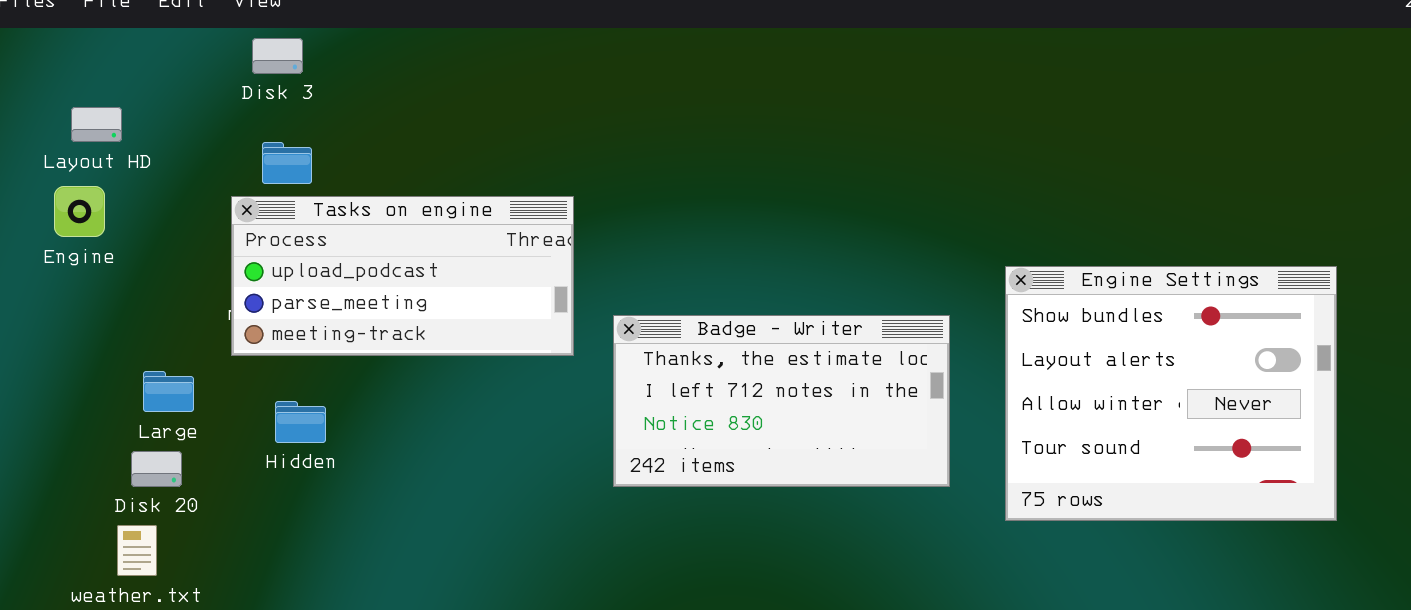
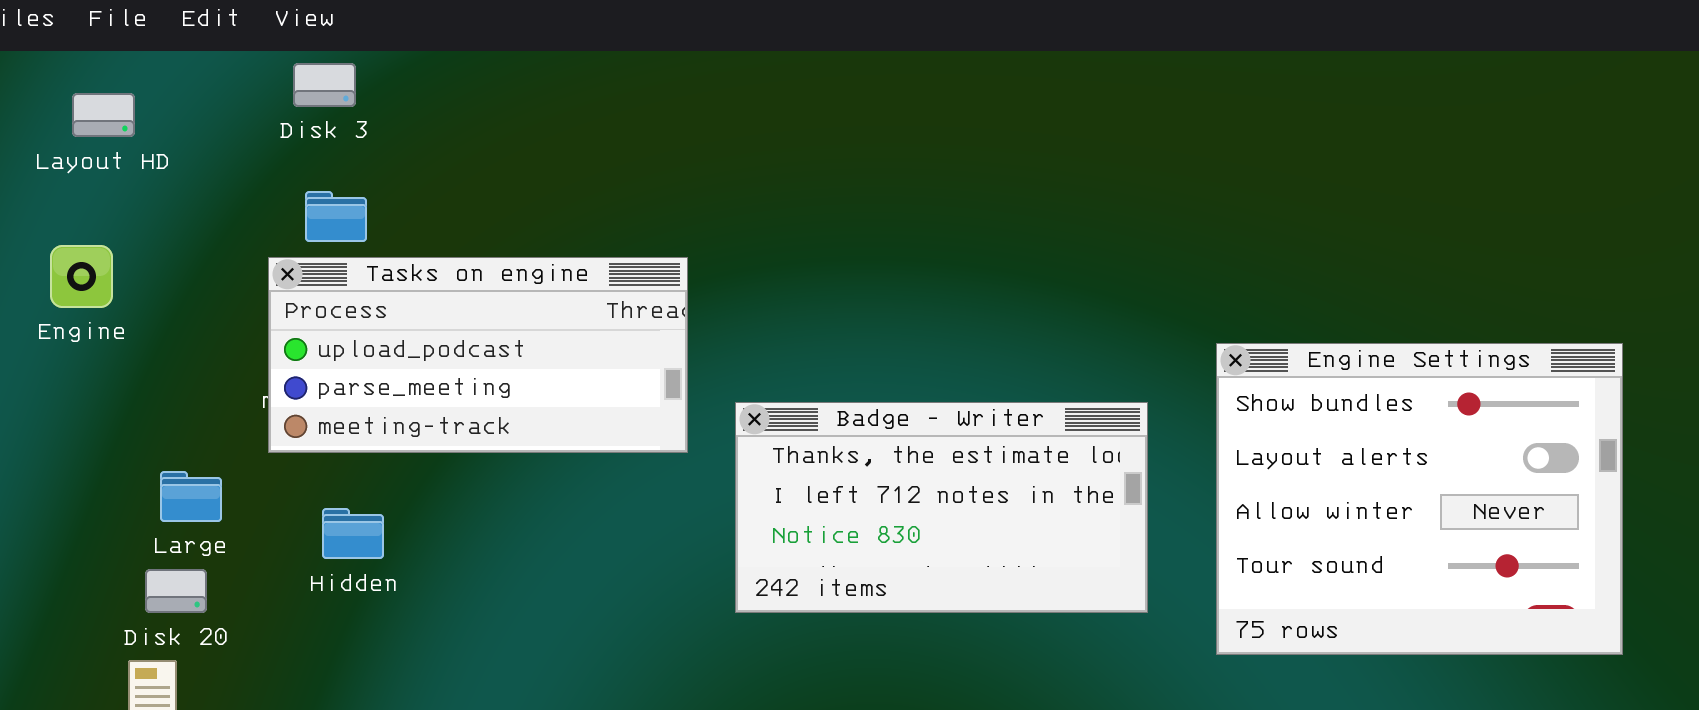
Layout HD: [71,107,122,142] -> [72,93,135,137], moved

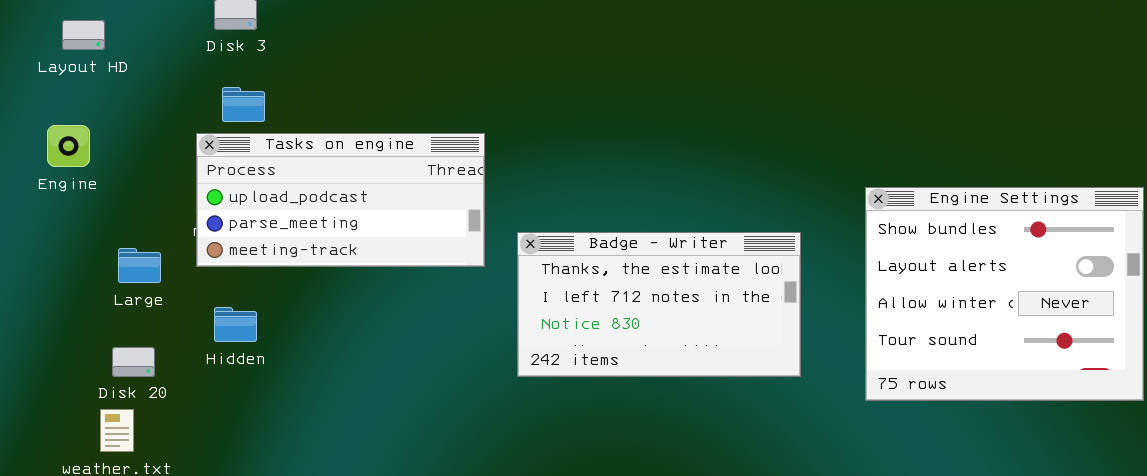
Engine Settings: [1216,343,1623,655] -> [865,187,1144,401], moved
Large: [160,471,222,522] -> [118,248,161,283], moved
Hidden: [322,508,384,559] -> [214,307,257,342], moved

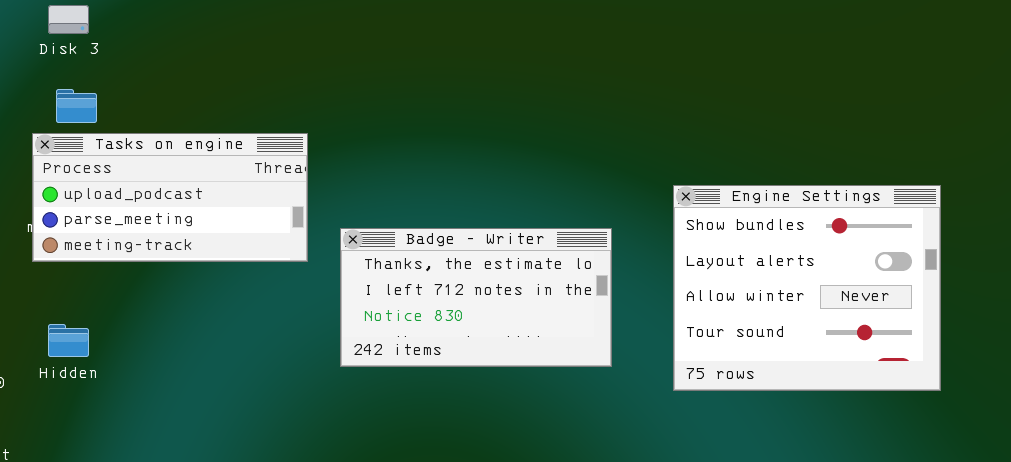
Hidden: [214,307,257,342] -> [48,324,89,357], moved

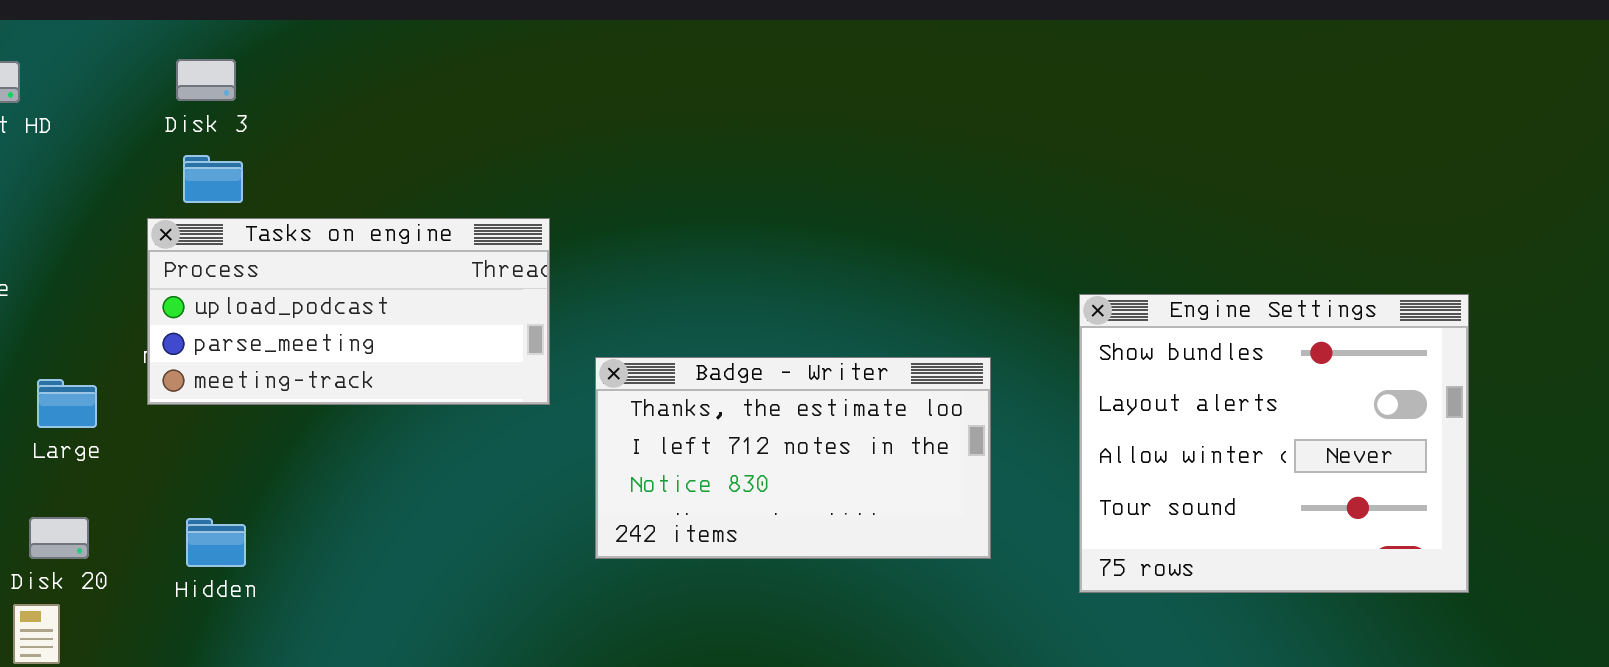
Disk 3: [48,5,89,34] -> [176,59,236,101], moved
Hidden: [48,324,89,357] -> [186,518,246,567], moved

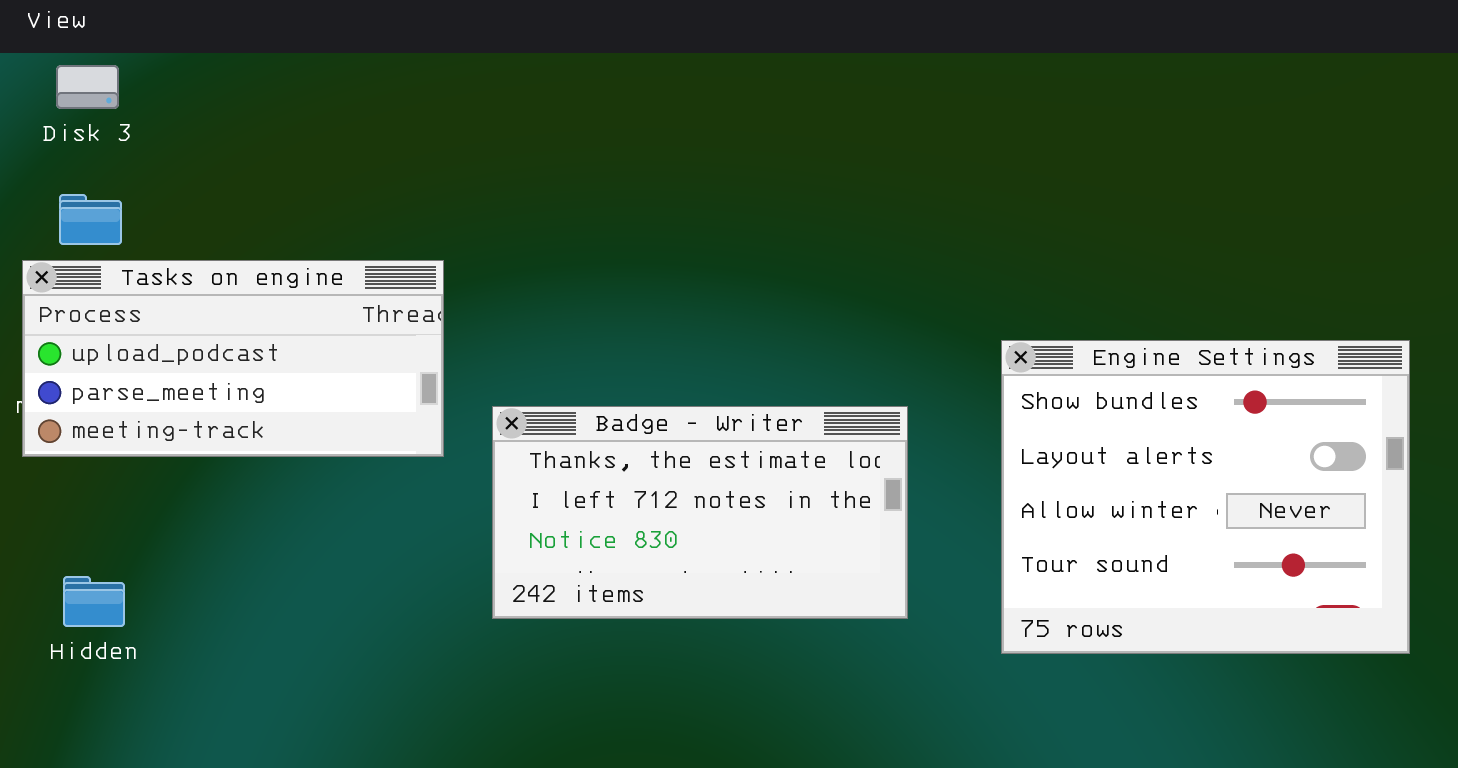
Disk 3: [176,59,236,101] -> [56,65,119,109], moved

